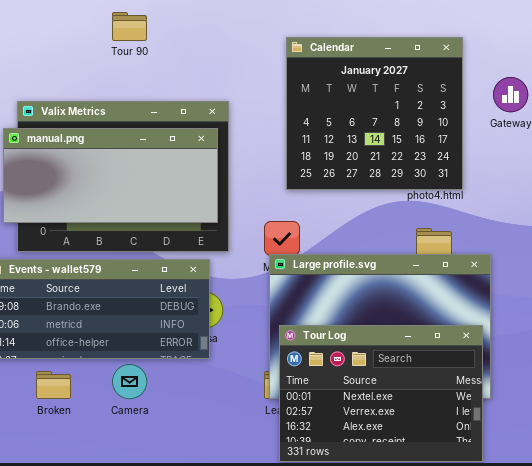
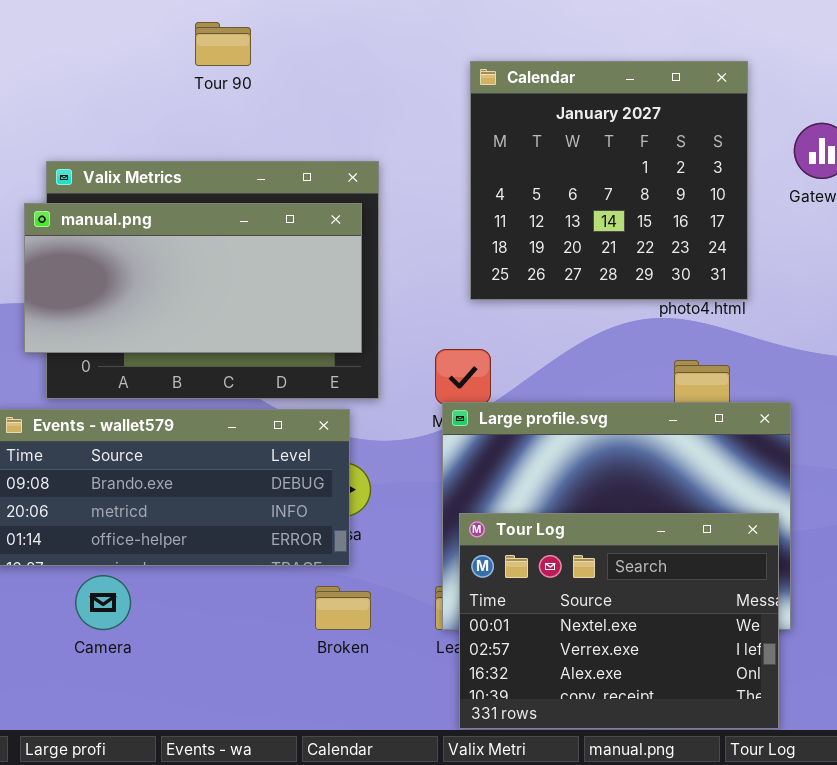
Camera: [112,364,147,399] -> [75,575,131,630], moved
Broken: [36,371,71,399] -> [315,586,371,630], moved

